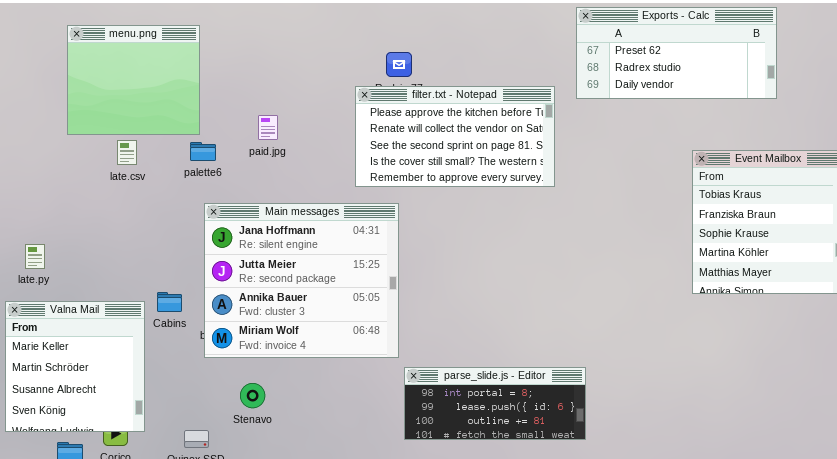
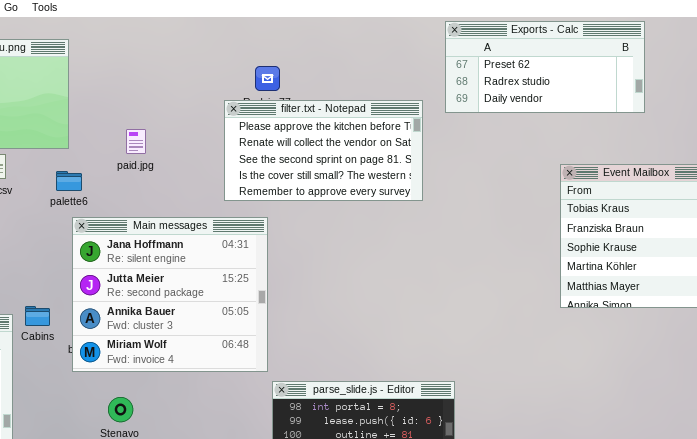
palette6: [190,142,216,161] -> [56,171,82,191], moved

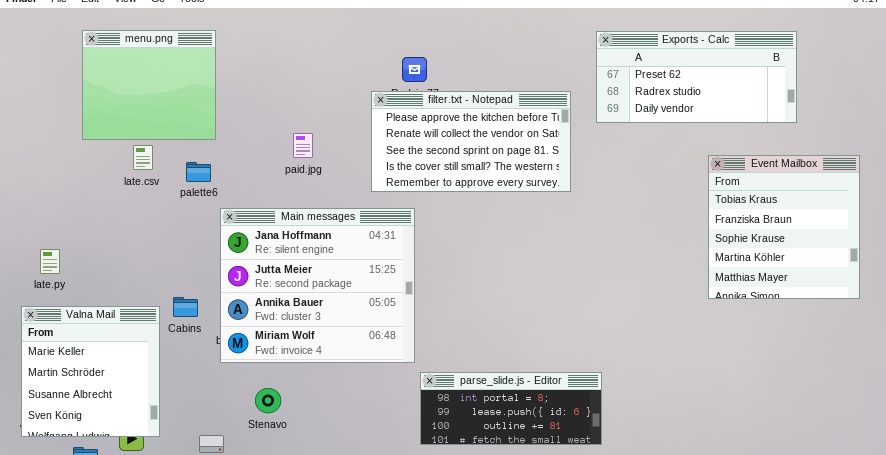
Exports - Calc: [445,21,645,113] -> [596,31,797,123], moved
paid.jpg: [126,129,146,154] -> [293,133,313,158], moved
palette6: [56,171,82,191] -> [186,162,211,182], moved

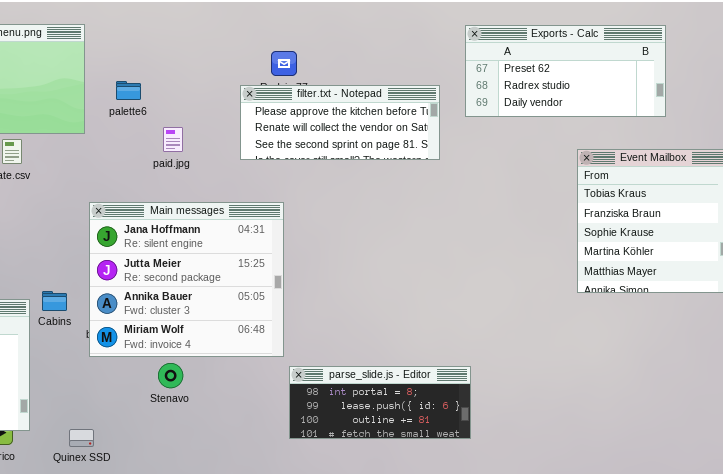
filter.txt - Notepad: [371,91,571,192] -> [240,85,440,160], resized
palette6: [186,162,211,182] -> [116,81,141,100], moved
Stenavo: [255,388,281,413] -> [158,363,183,388], moved

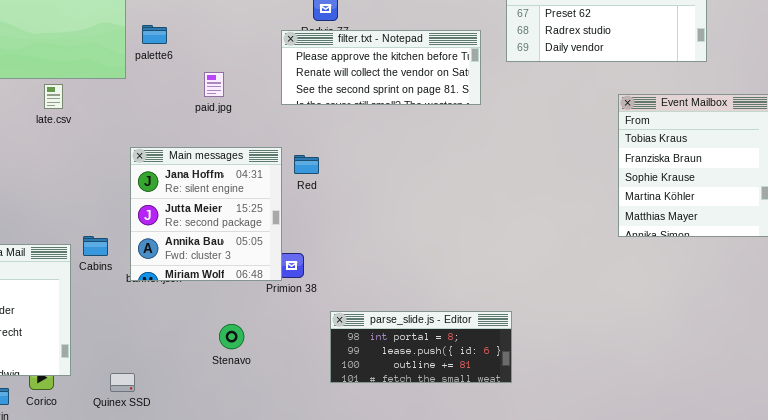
palette6: [116,81,141,100] -> [142,25,167,44], moved
Main messages: [89,202,284,357] -> [130,147,282,281], resized
Stenavo: [158,363,183,388] -> [219,324,244,349], moved

